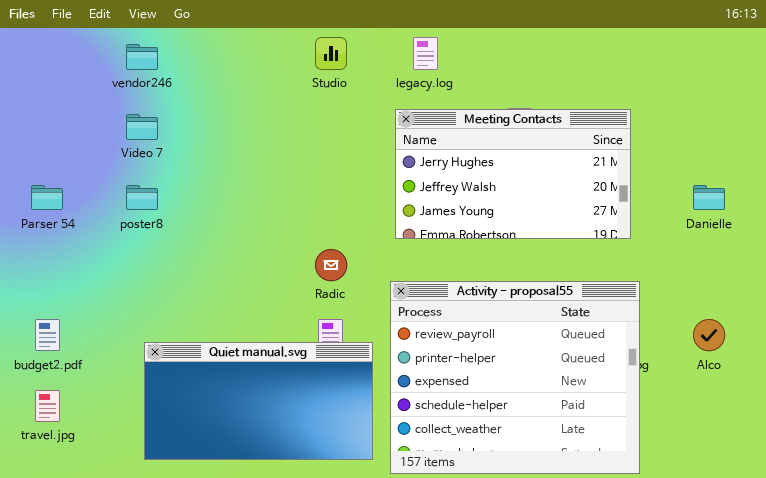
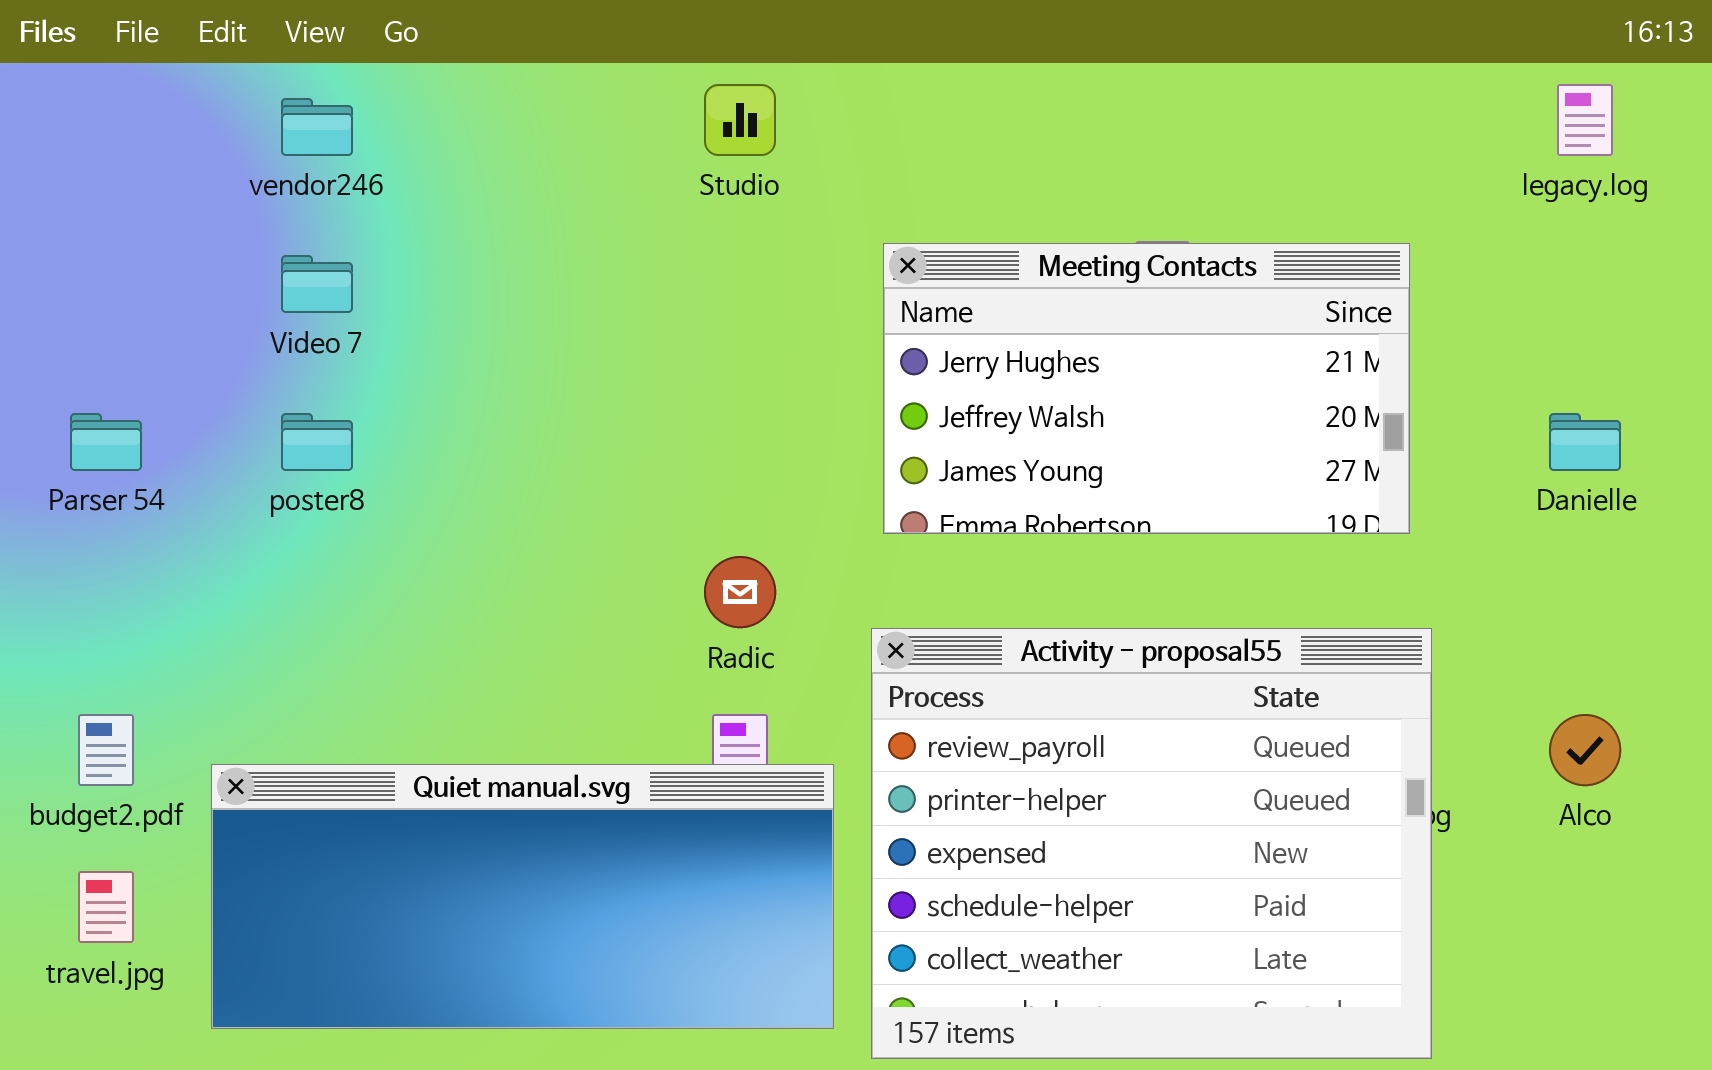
legacy.log: [413,37,438,70] -> [1557,84,1613,156], moved
Quiet manual.svg: [144,342,373,460] -> [211,764,834,1029], resized

